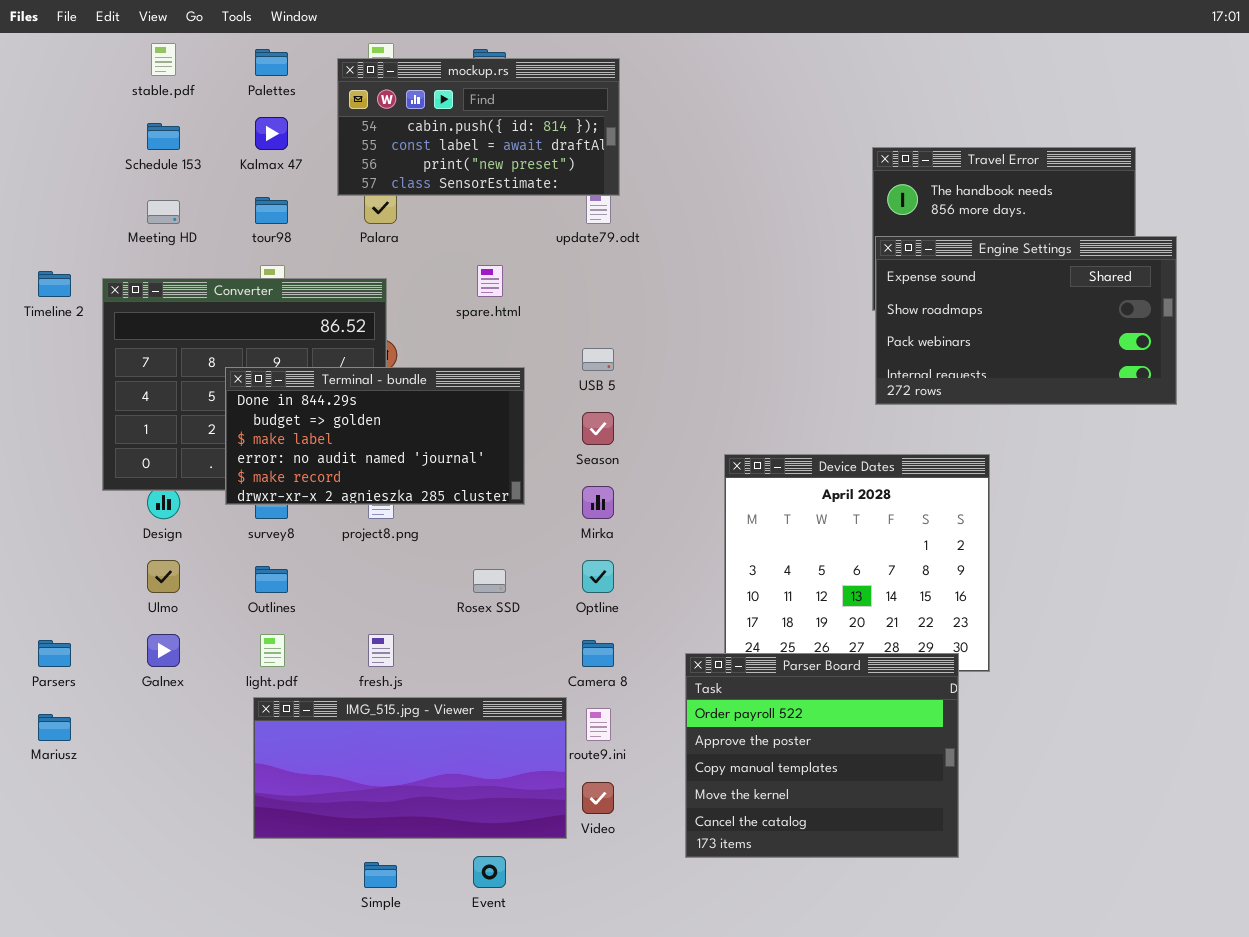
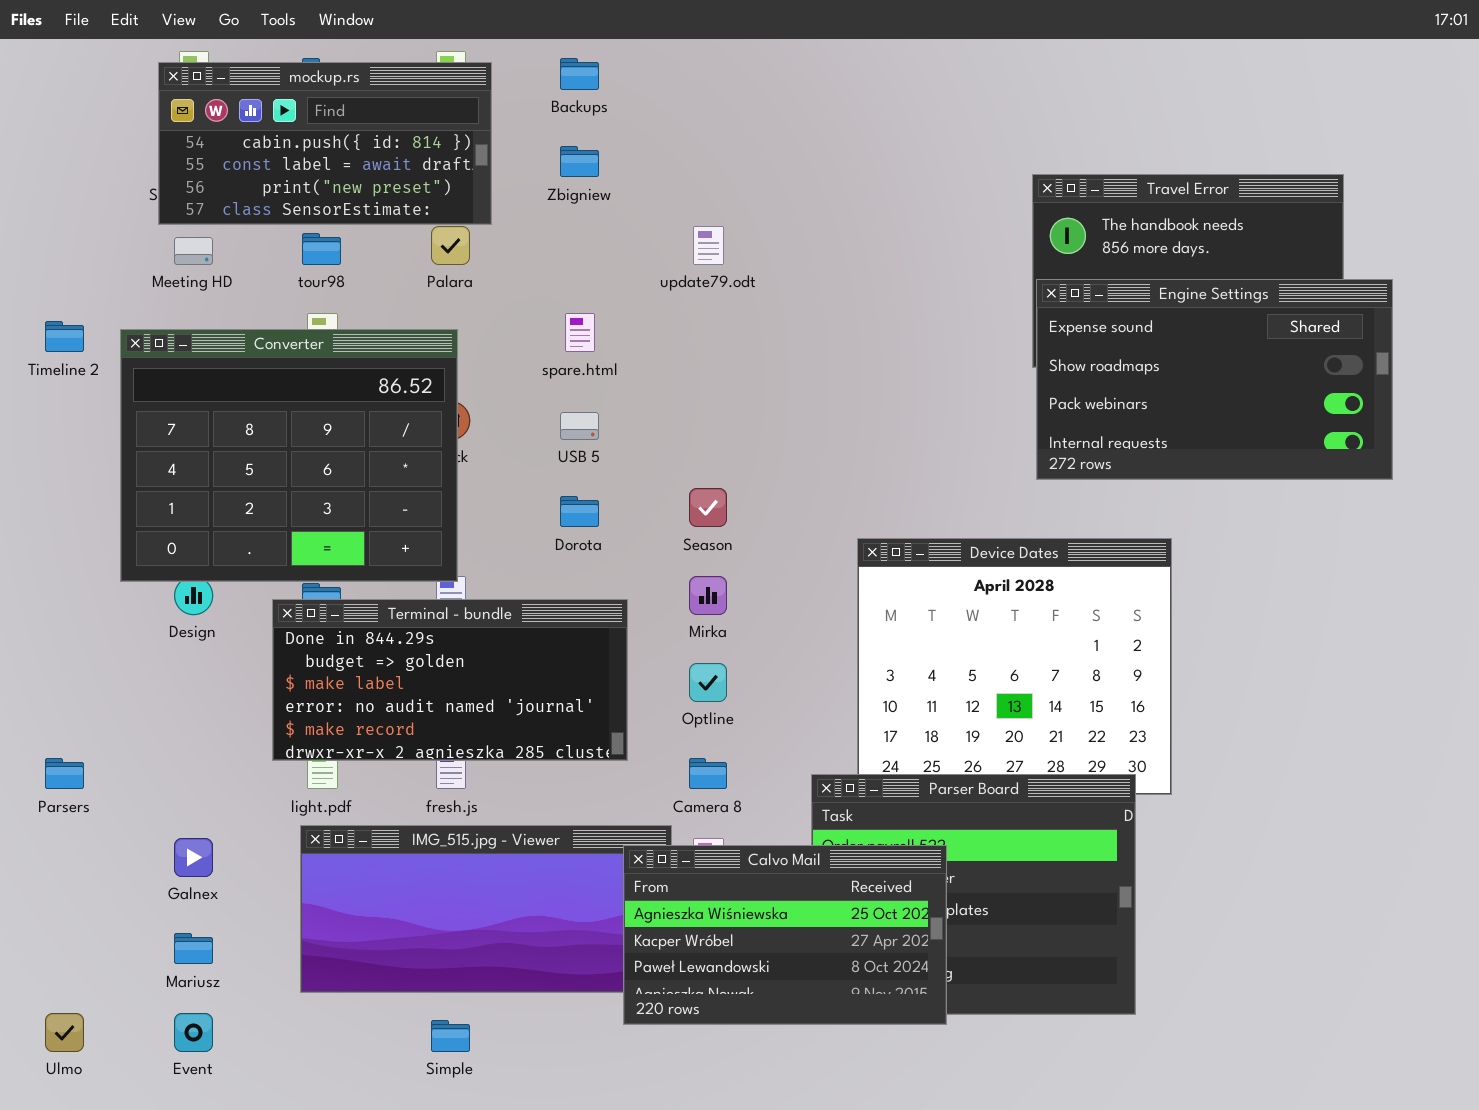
mockup.rs: [337,58,620,196] -> [158,62,492,225], moved
USB 5: [582,348,614,371] -> [560,412,599,440], moved
Terminal - bundle: [225,367,525,505] -> [272,599,628,761], moved
Ulmo: [147,560,180,593] -> [45,1013,84,1052], moved
Galnex: [147,634,180,667] -> [174,838,213,877], moved
Mariusz: [38,714,71,741] -> [174,933,213,964], moved
Calvo Mail: none -> [623,845,947,1025], opened
Event: [473,856,506,888] -> [174,1013,213,1052], moved

